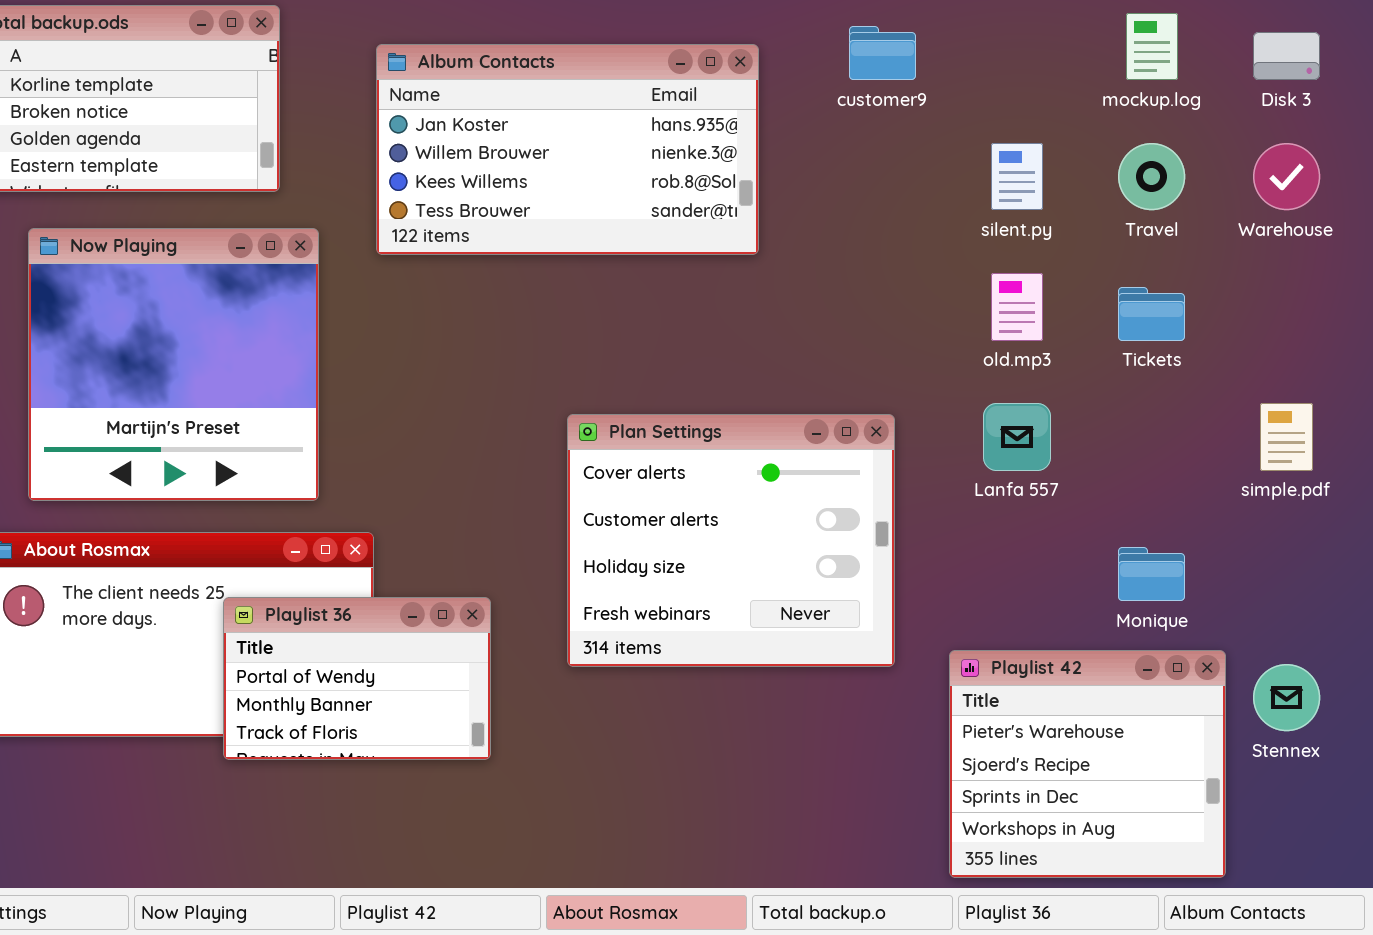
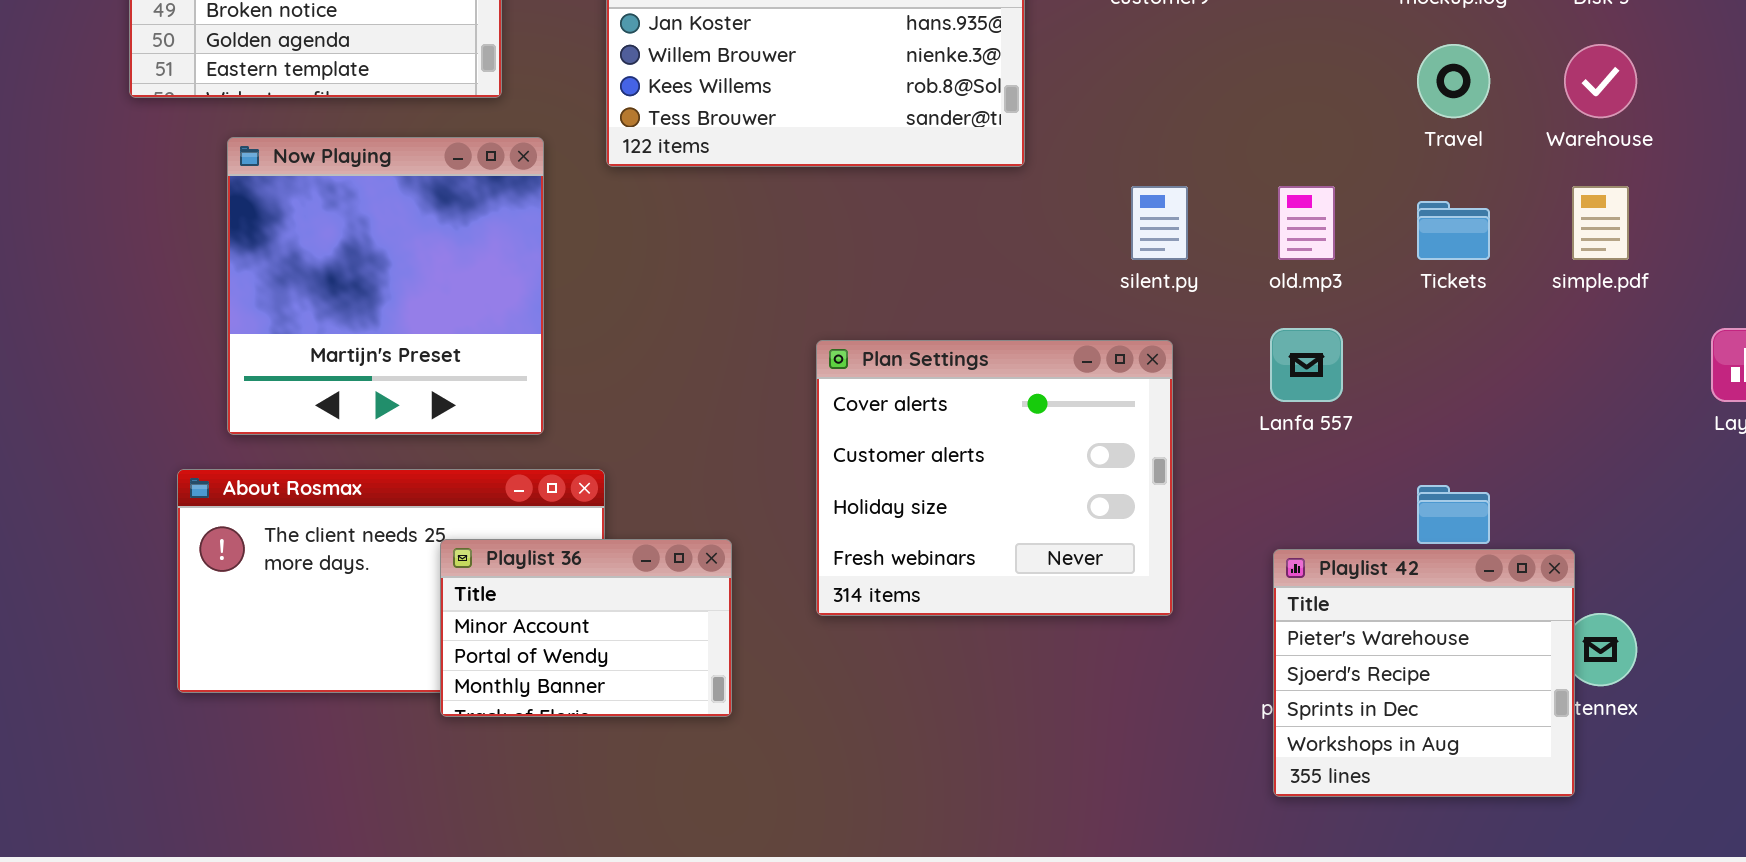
silent.py: [991,143,1043,210] -> [1131,186,1188,260], moved
simple.pdf: [1260,403,1313,471] -> [1572,186,1629,260], moved
Playlist 36: [223,597,491,760] -> [440,539,732,717], scrolled up 1 row
Playlist 42: [949,650,1226,878] -> [1273,549,1575,797], moved

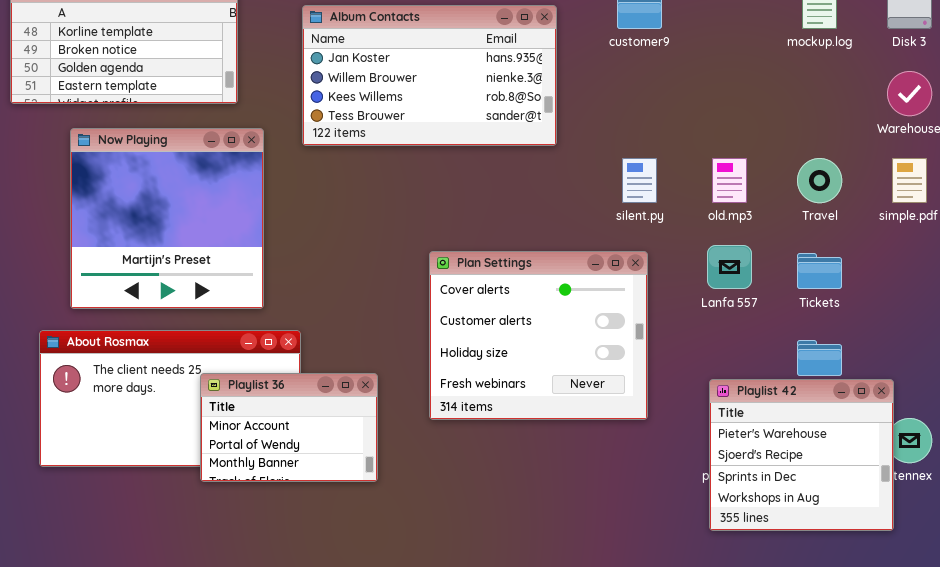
Travel: [1417,44,1490,118] -> [797,158,842,203], moved
Tickets: [1417,201,1490,260] -> [797,253,842,289], moved

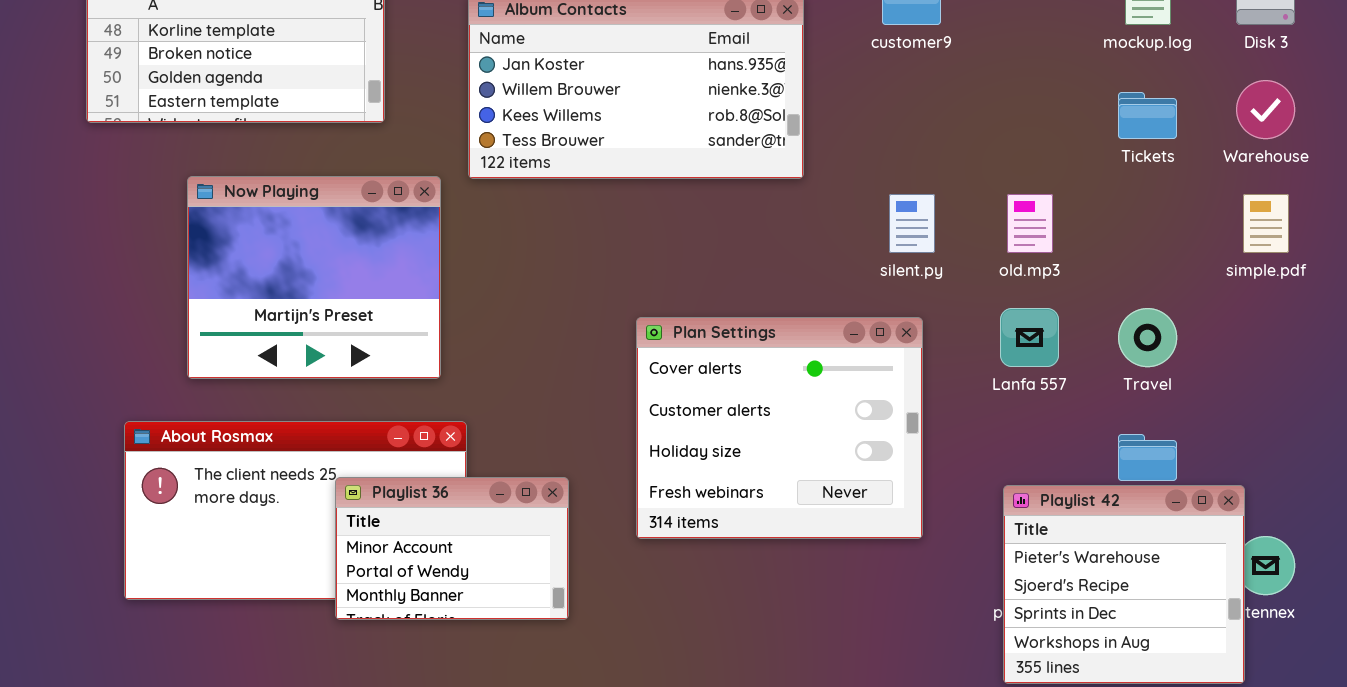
Now Playing: [70,128,264,309] -> [187,176,441,379], moved, resized
Travel: [797,158,842,203] -> [1118,308,1177,367], moved
Tickets: [797,253,842,289] -> [1118,92,1177,139], moved

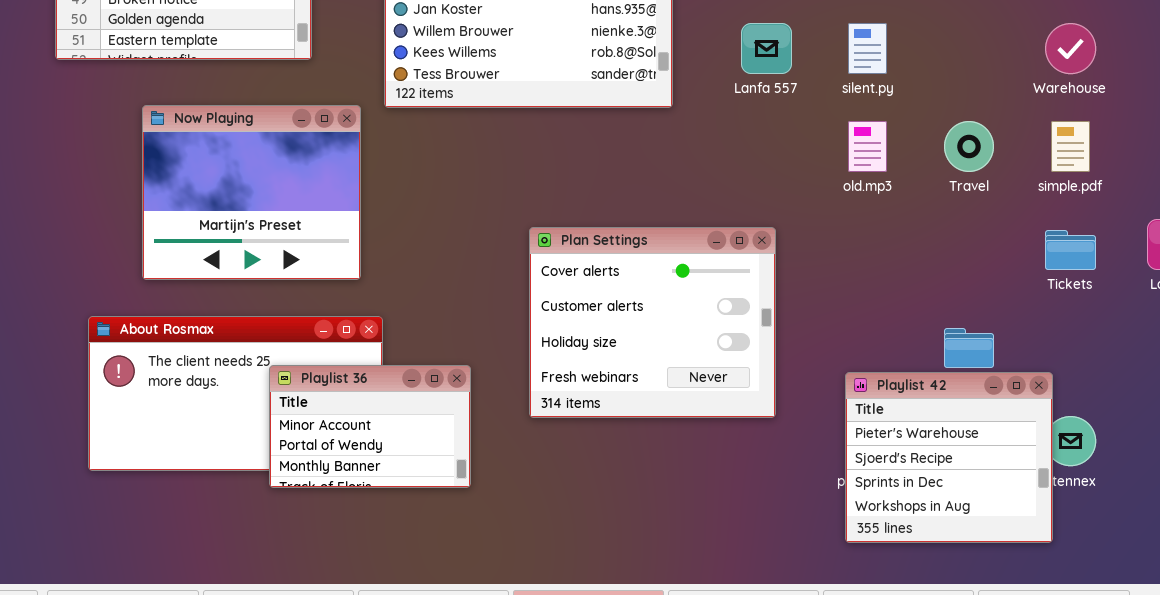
Tickets: [1118,92,1177,139] -> [1045,230,1096,270], moved
silent.py: [889,194,935,253] -> [848,23,887,74], moved
Lanfa 557: [1000,308,1059,367] -> [741,23,792,74], moved
Travel: [1118,308,1177,367] -> [944,121,994,172], moved

